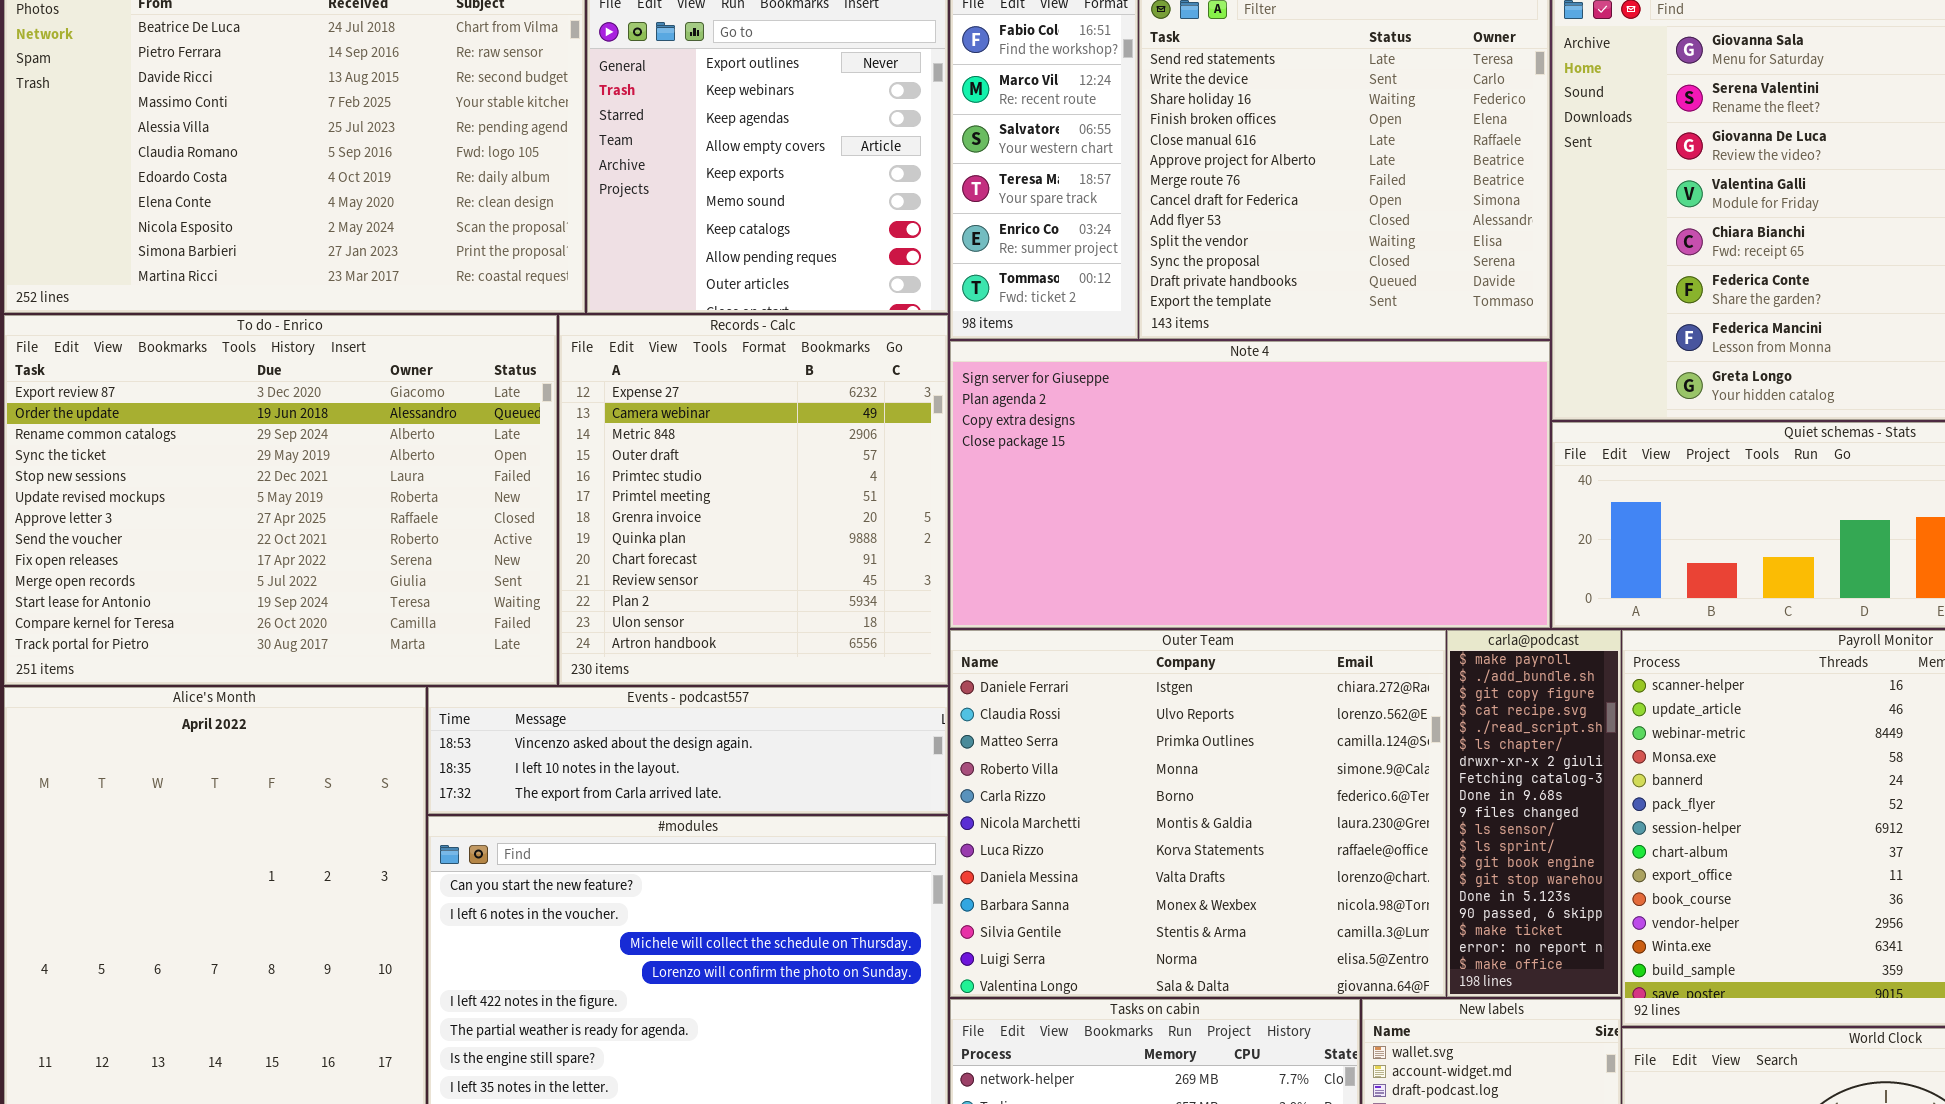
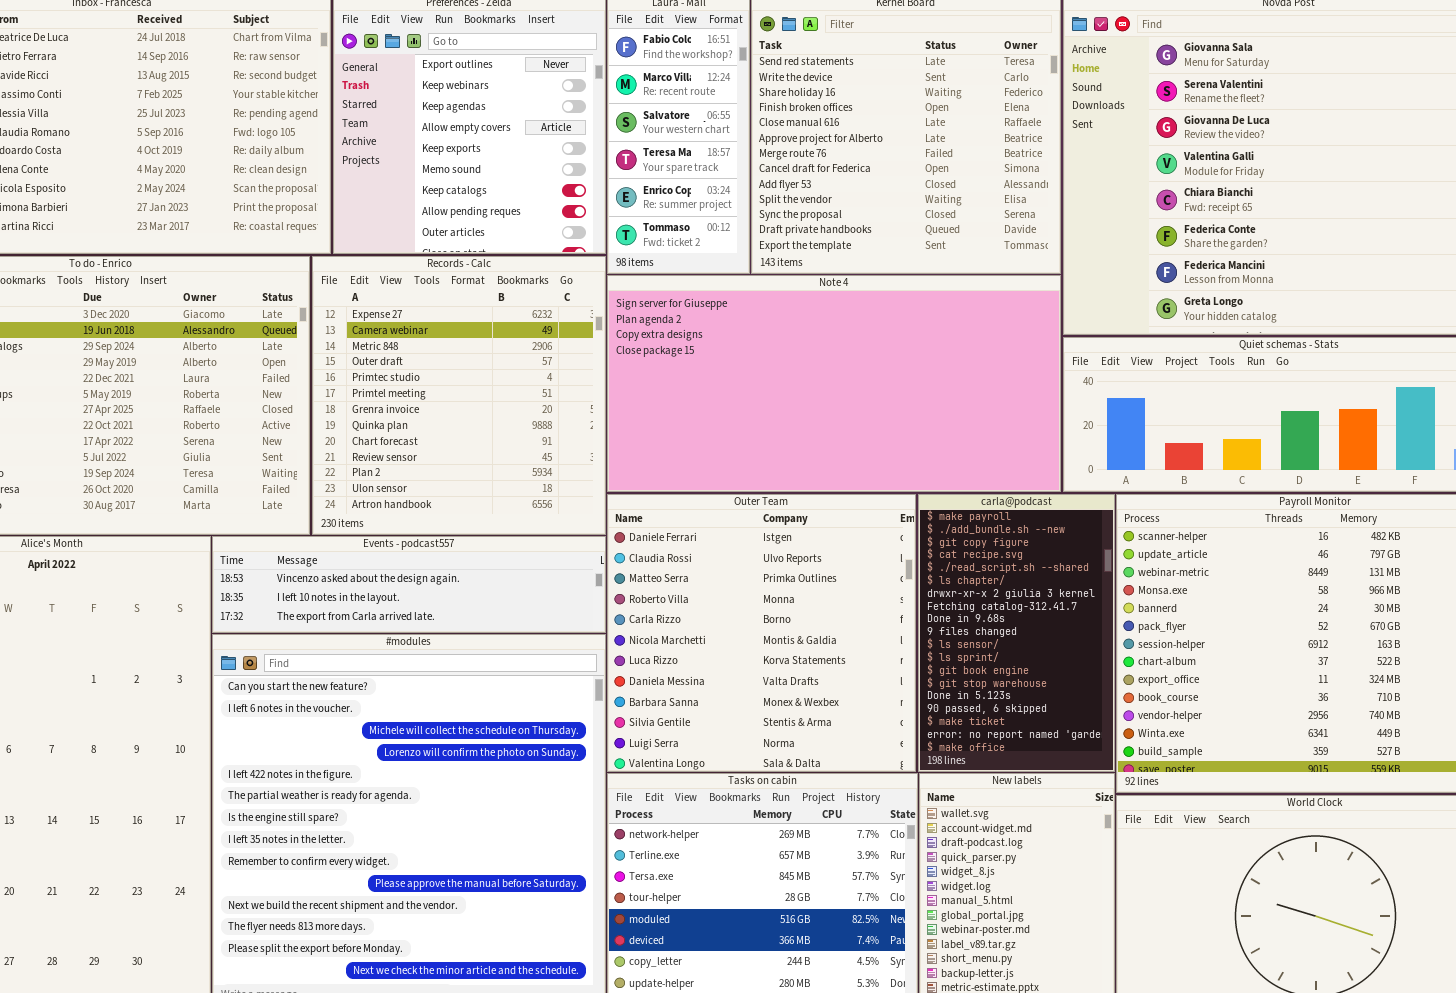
Outer Team: [950,630,1446,997] -> [607,494,916,772], resized
carla@podcast: [1447,630,1621,997] -> [918,494,1115,772], resized

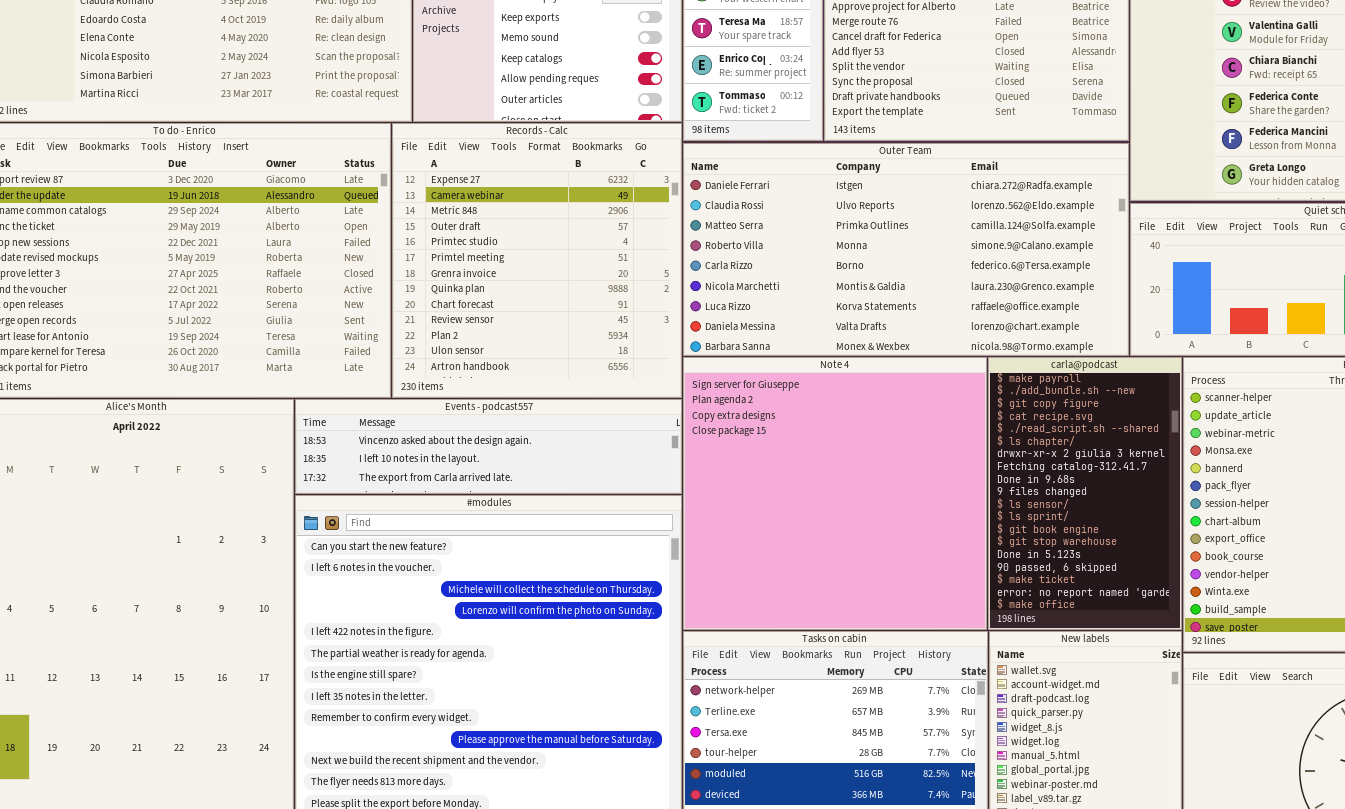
Note 4: [607,275,1061,492] -> [683,357,987,630], moved, resized
Outer Team: [607,494,916,772] -> [683,143,1129,356], moved, resized

